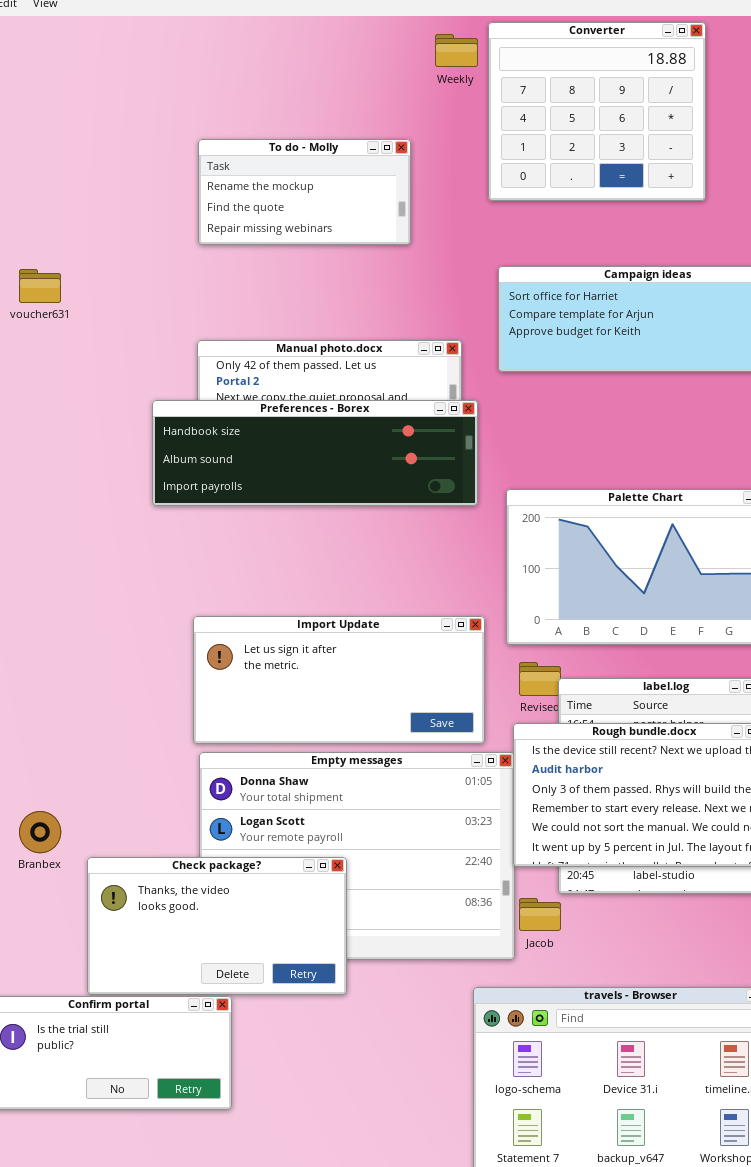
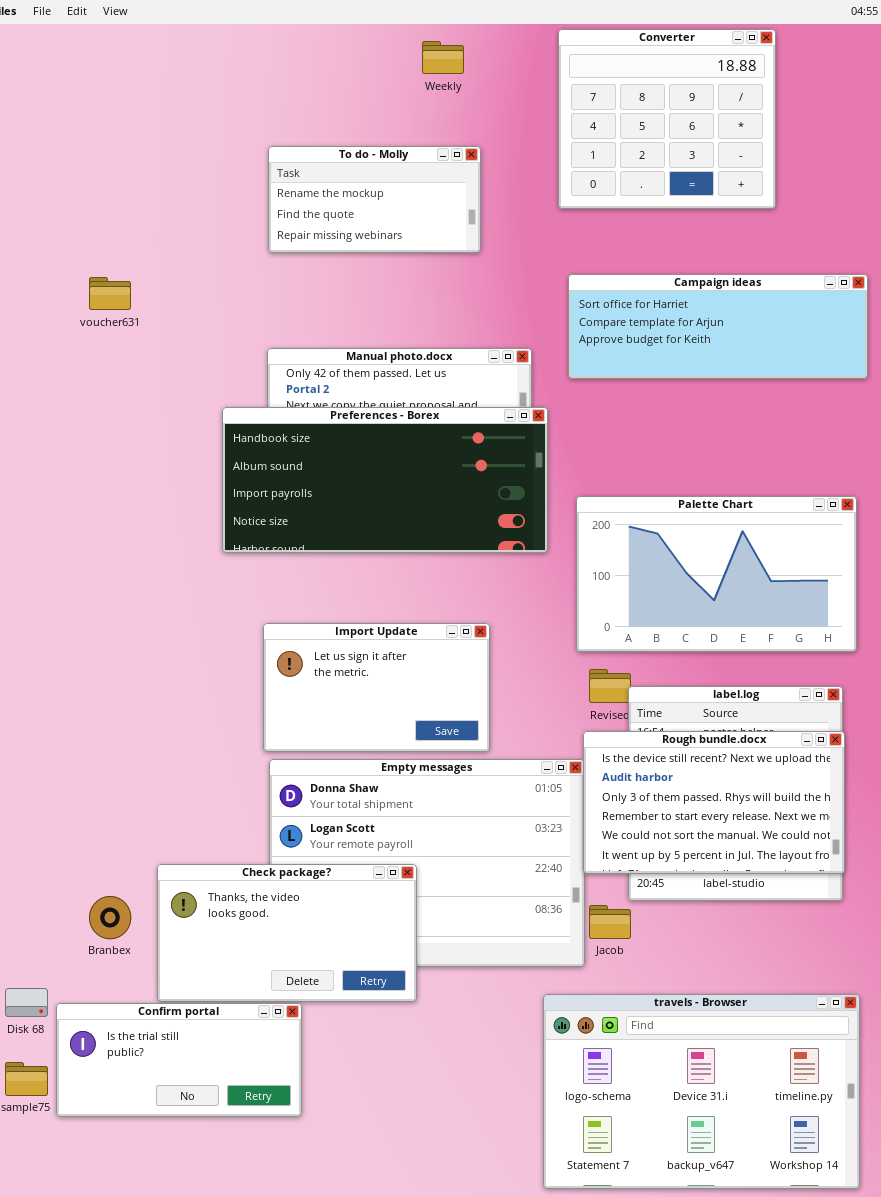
Weekly: [435,34,478,67] -> [422,41,464,74], moved
Preferences - Borex: [152,400,478,506] -> [222,407,548,553], resized
Import Update: [193,616,485,744] -> [263,623,490,752], resized
Branbex: [19,811,61,853] -> [89,896,131,939], moved

